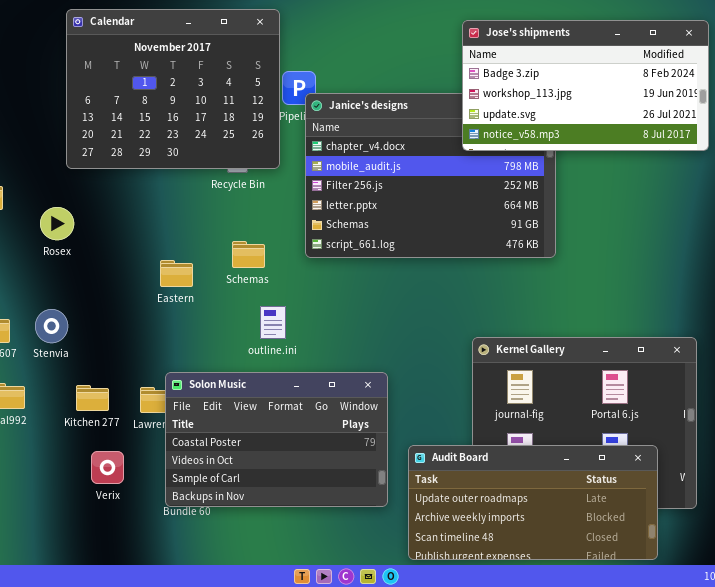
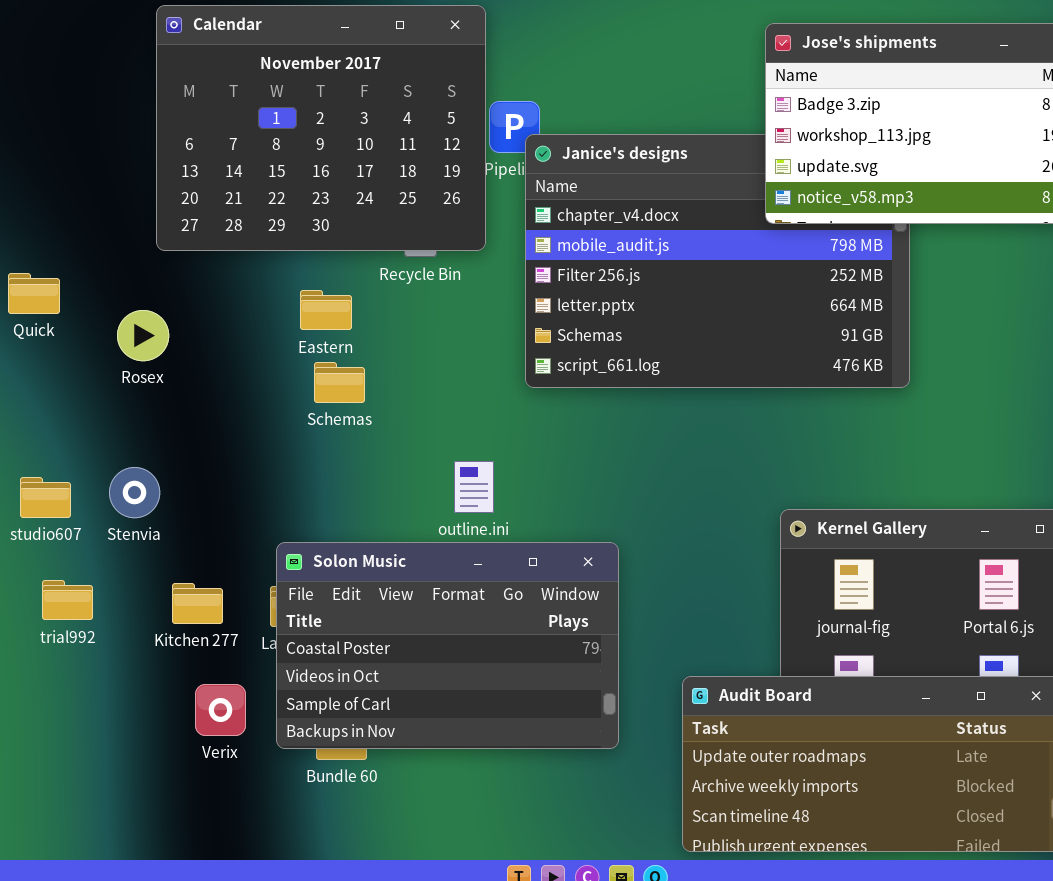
Schemas: [232,241,265,268] -> [314,362,365,403], moved
Eastern: [160,260,193,287] -> [300,290,352,330], moved
Solon Music: [165,372,388,507] -> [276,542,619,749], moved

